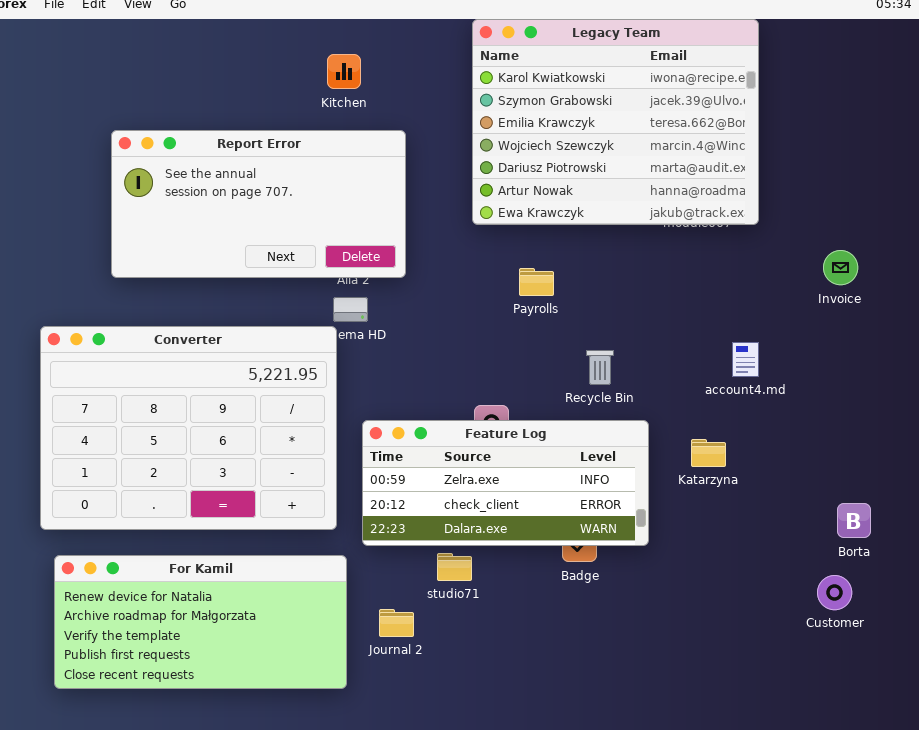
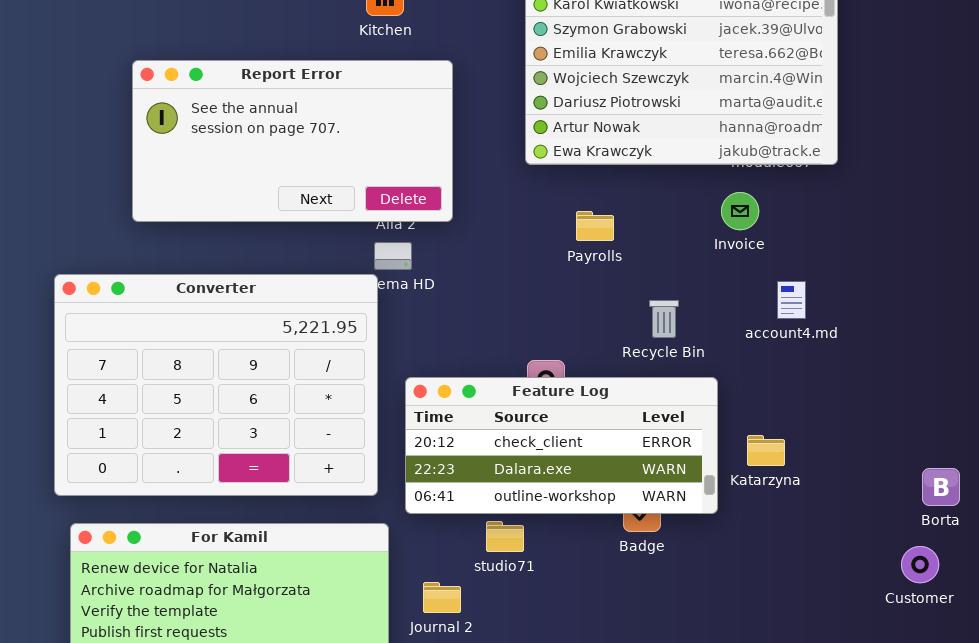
Invoice: [823,250,858,285] -> [721,192,759,230], moved
account4.md: [732,342,759,377] -> [777,281,806,319], moved
Feature Log: [362,420,649,546] -> [405,377,718,514], scrolled down 1 row
Katarzyna: [691,439,726,467] -> [747,435,785,466], moved

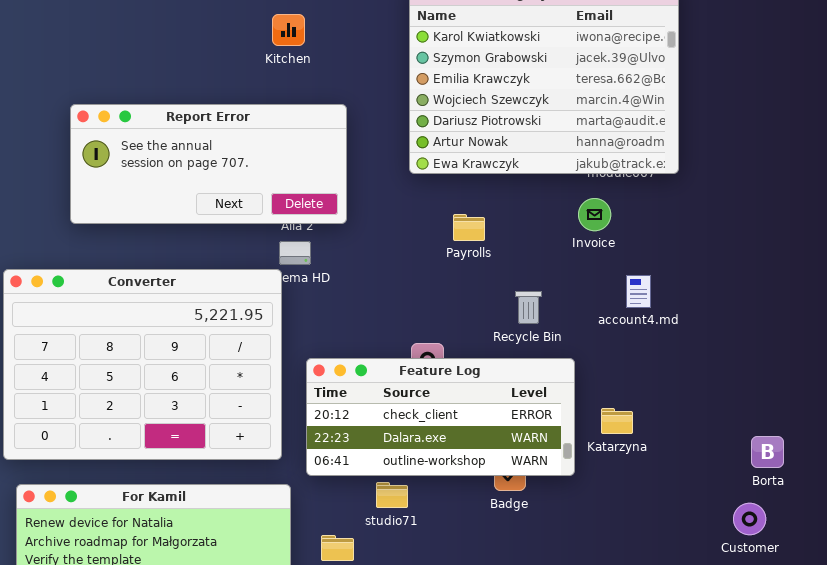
Report Error: [132,60,453,222] -> [70,104,347,224], resized

